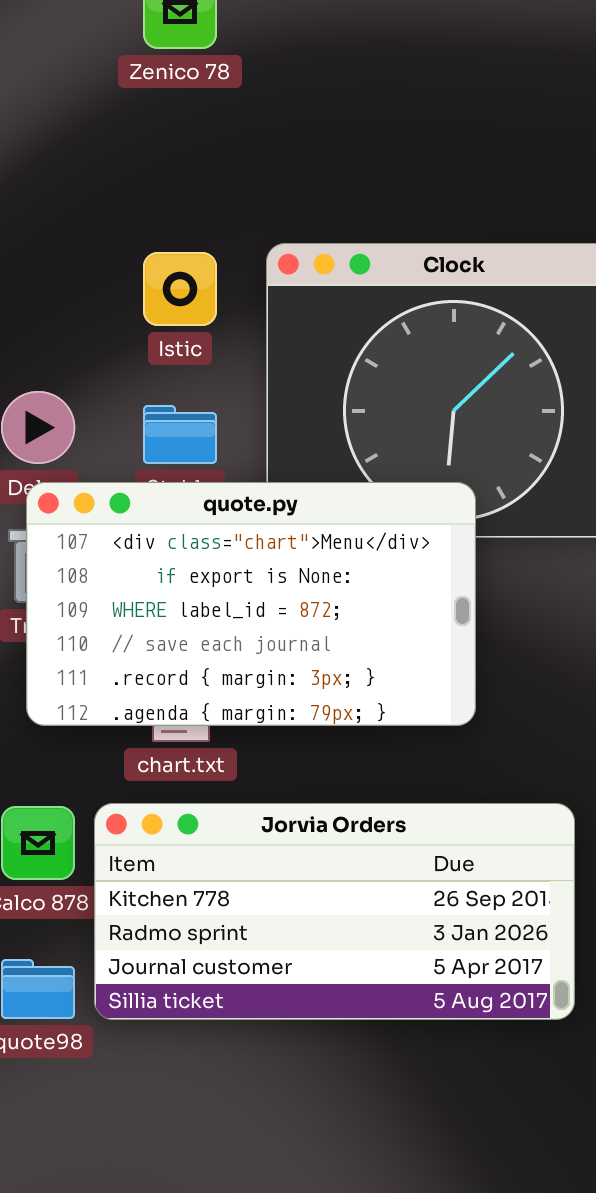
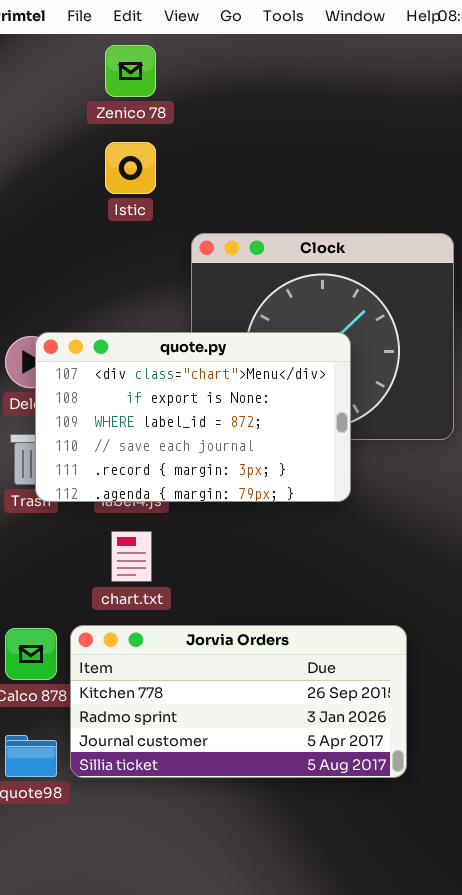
Istic: [143,252,217,326] -> [105,142,156,194], moved
quote.py: [26,482,476,726] -> [35,332,351,502], moved

